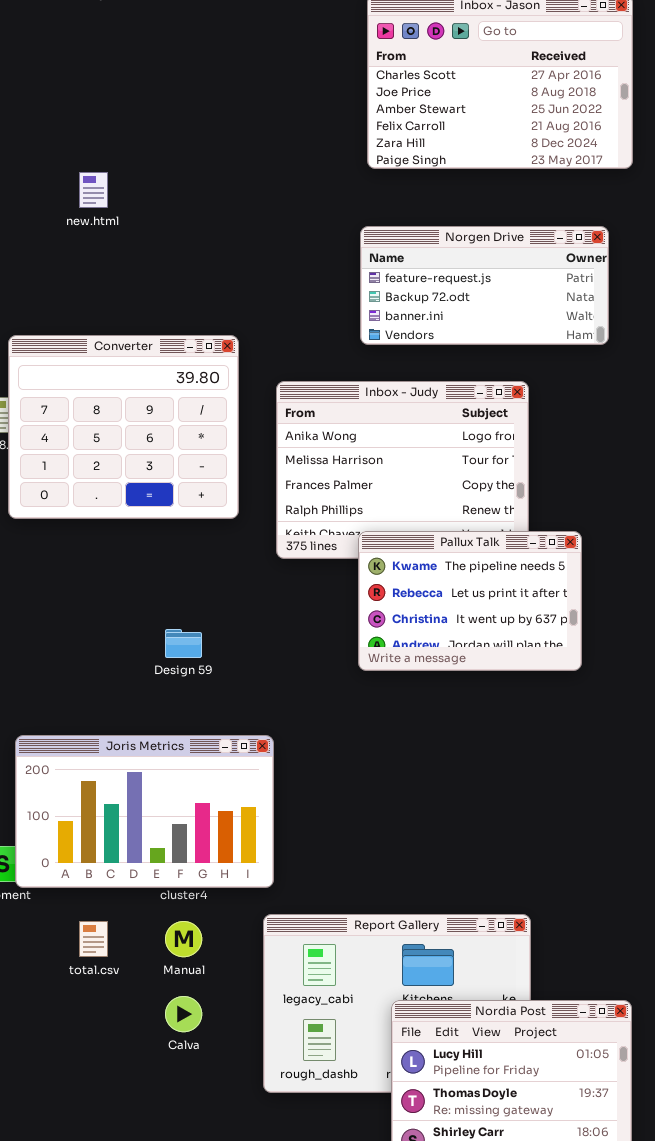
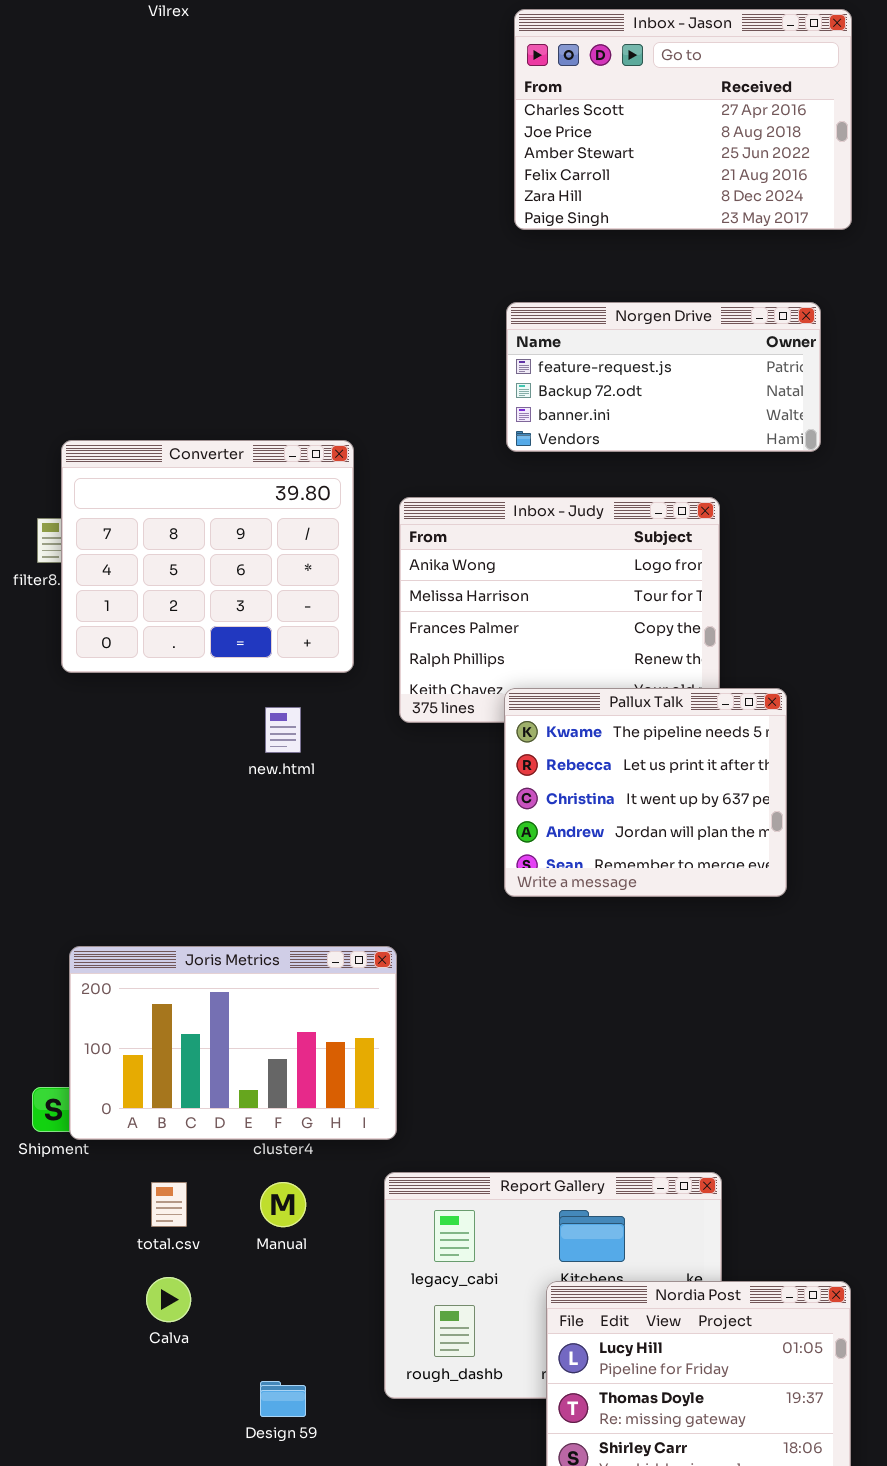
new.html: [79,172,108,208] -> [265,707,301,753], moved
Pallux Talk: [358,531,582,671] -> [504,688,787,897], resized
Design 59: [165,629,202,658] -> [260,1381,306,1417], moved
Calva: [165,996,202,1032] -> [146,1277,191,1322], moved

